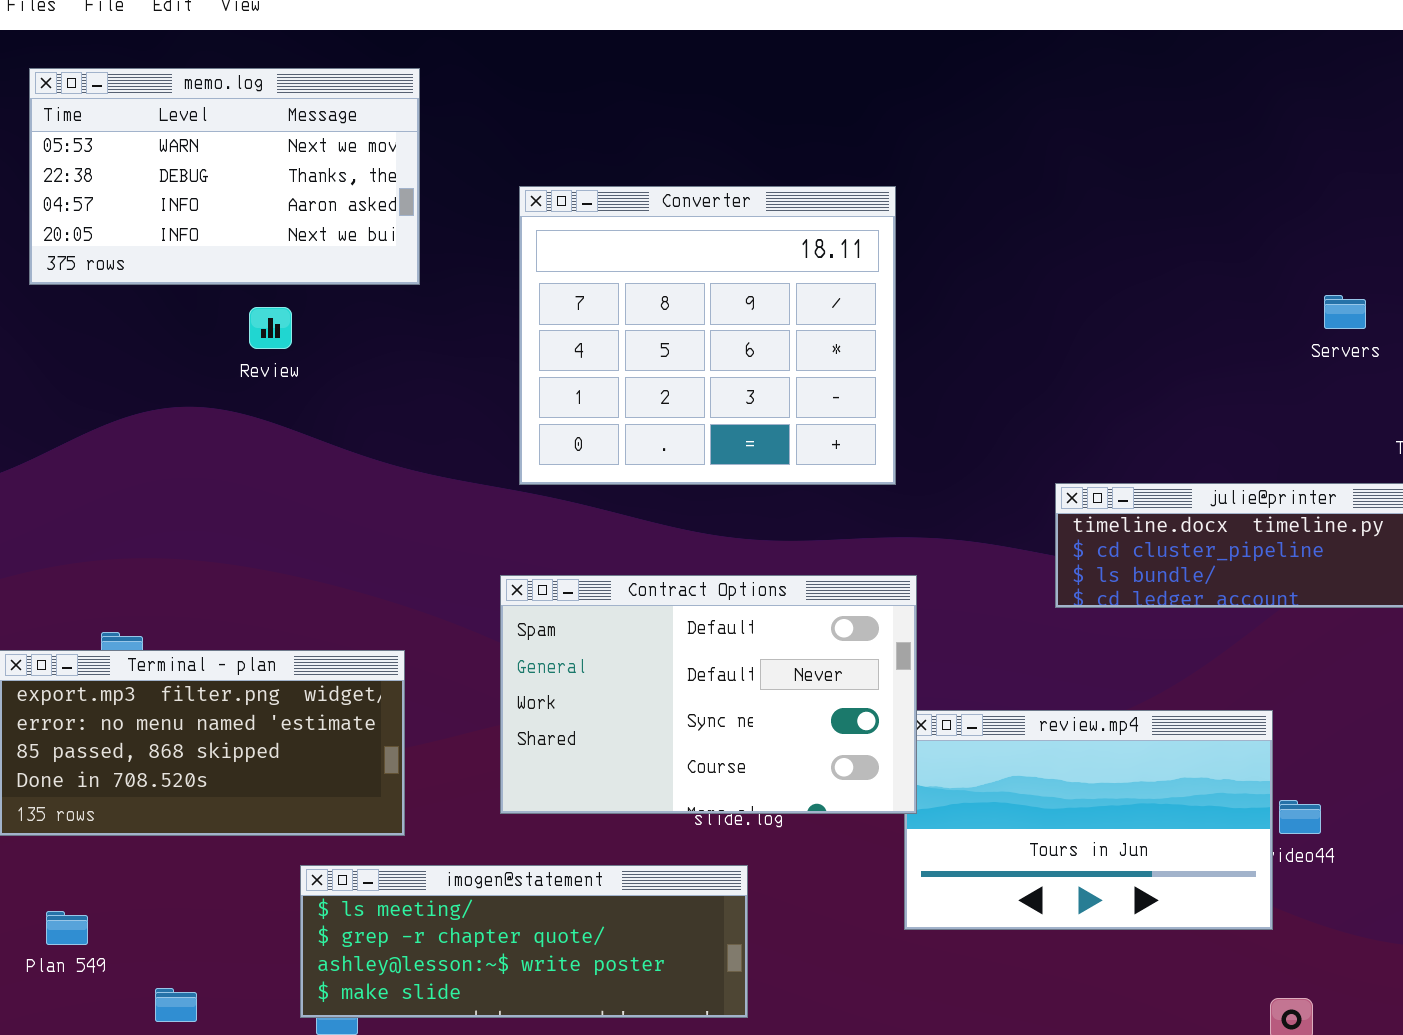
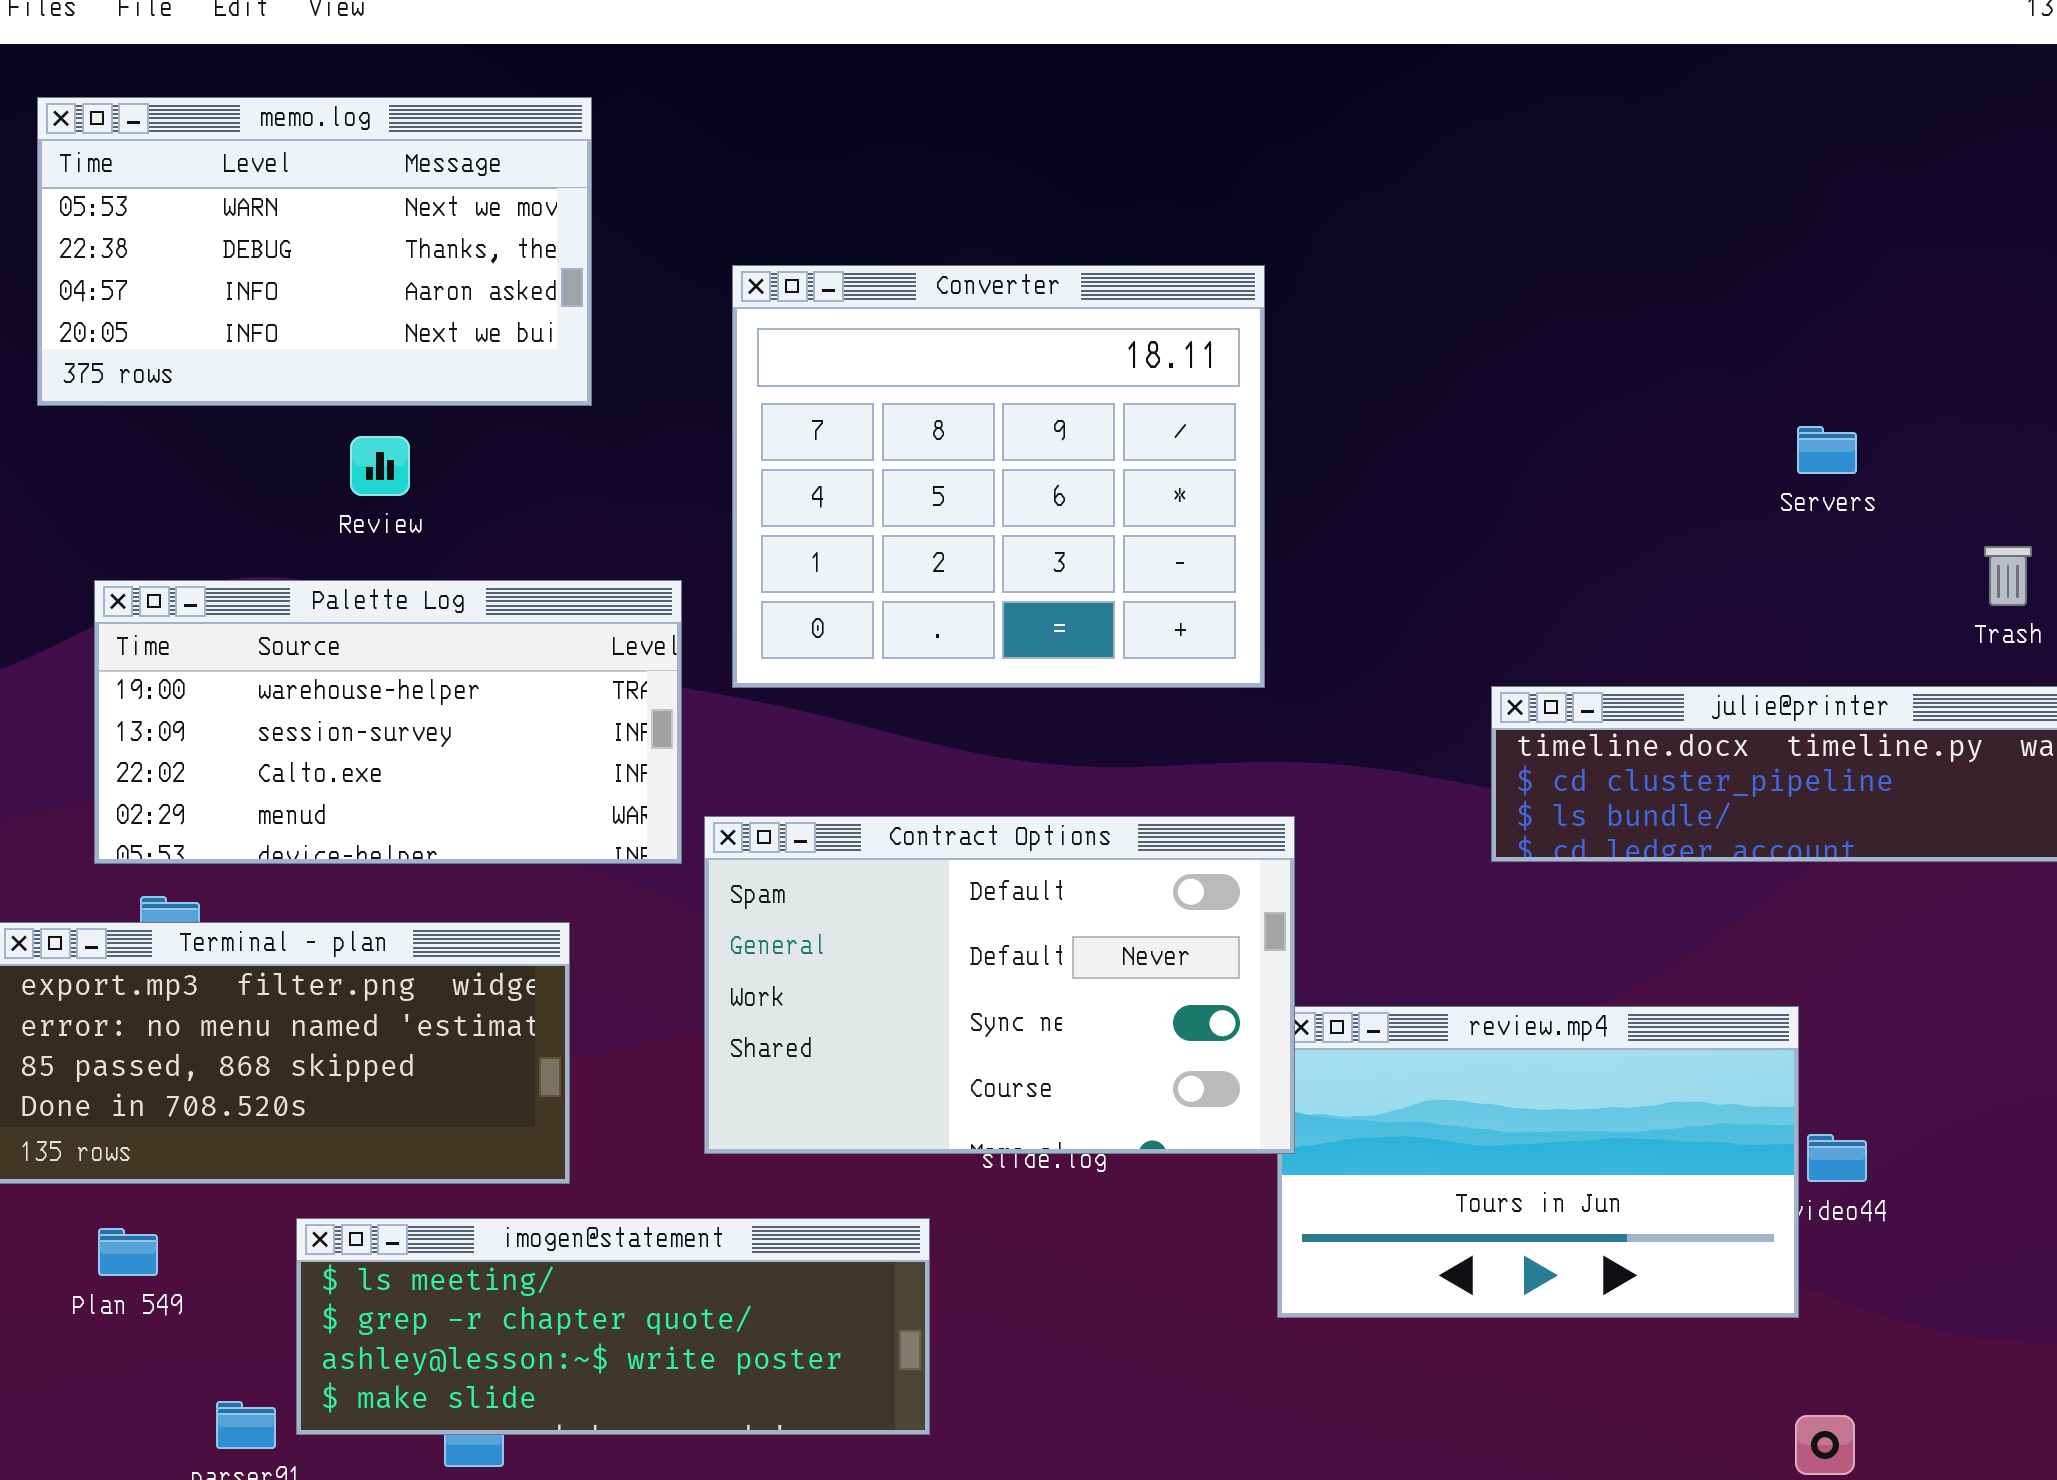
Servers: [1324,295,1366,329] -> [1797,426,1857,474], moved
Palette Log: none -> [94,580,682,864], opened
imogen@statement: [300,865,748,1018] -> [296,1218,930,1435], moved
Plan 549: [46,911,88,945] -> [98,1228,158,1276], moved

